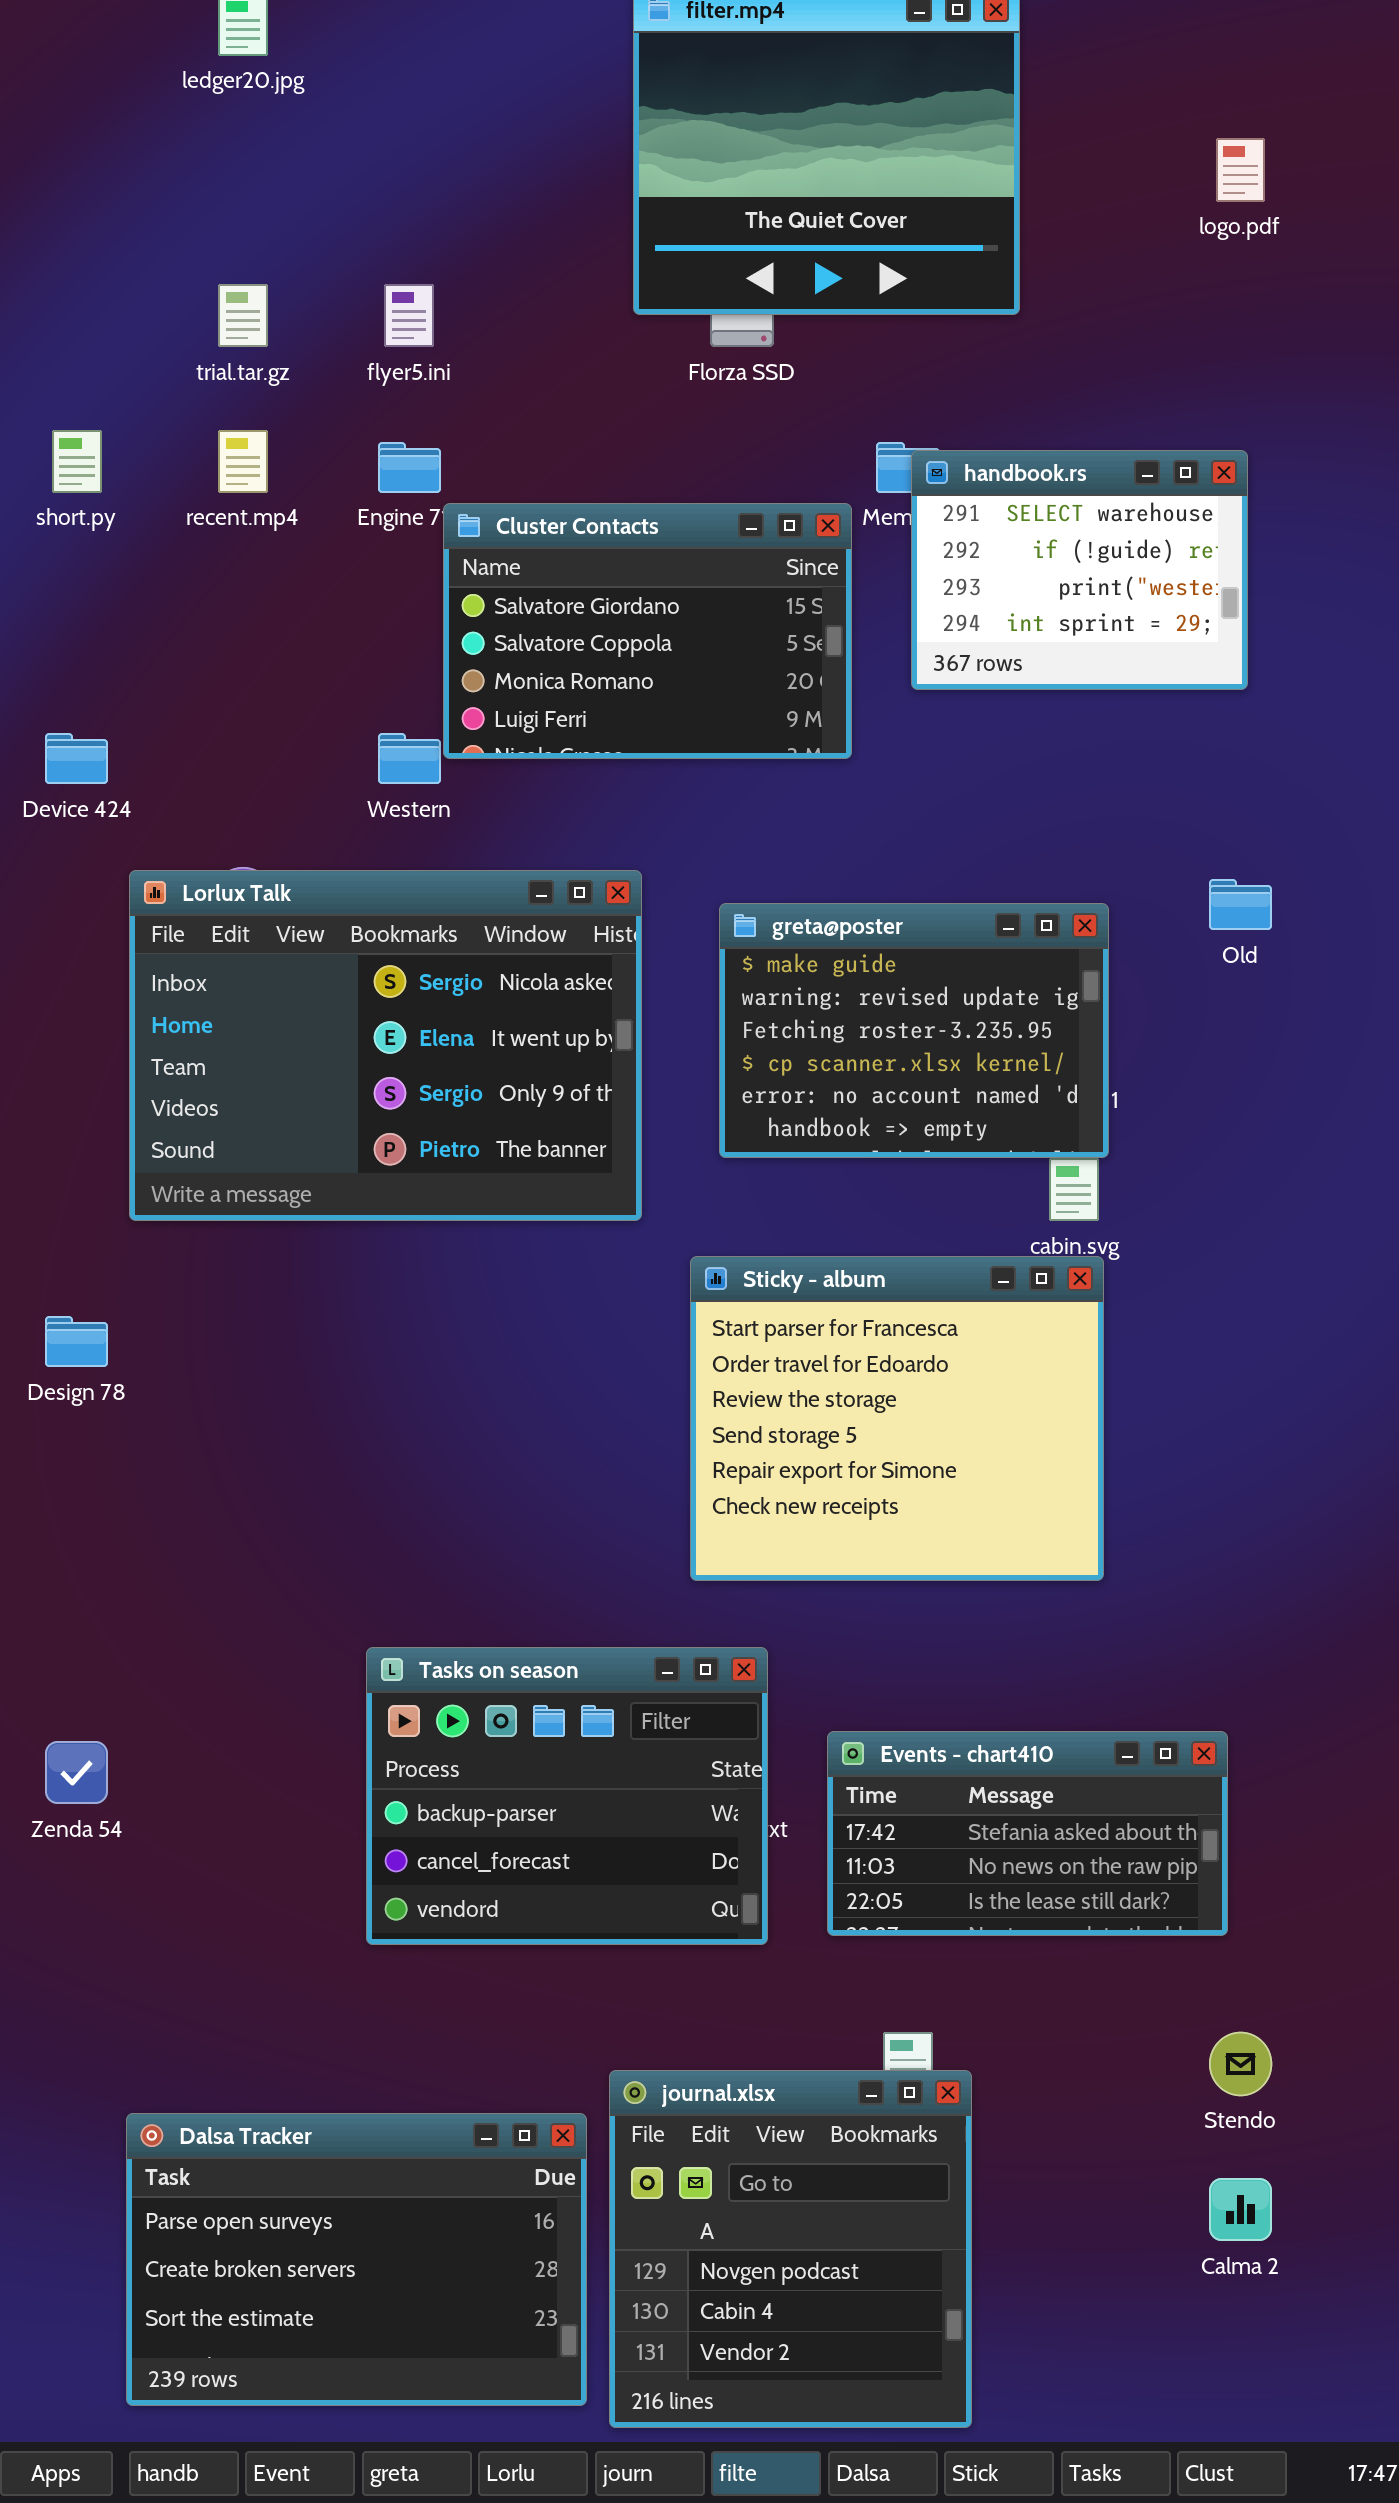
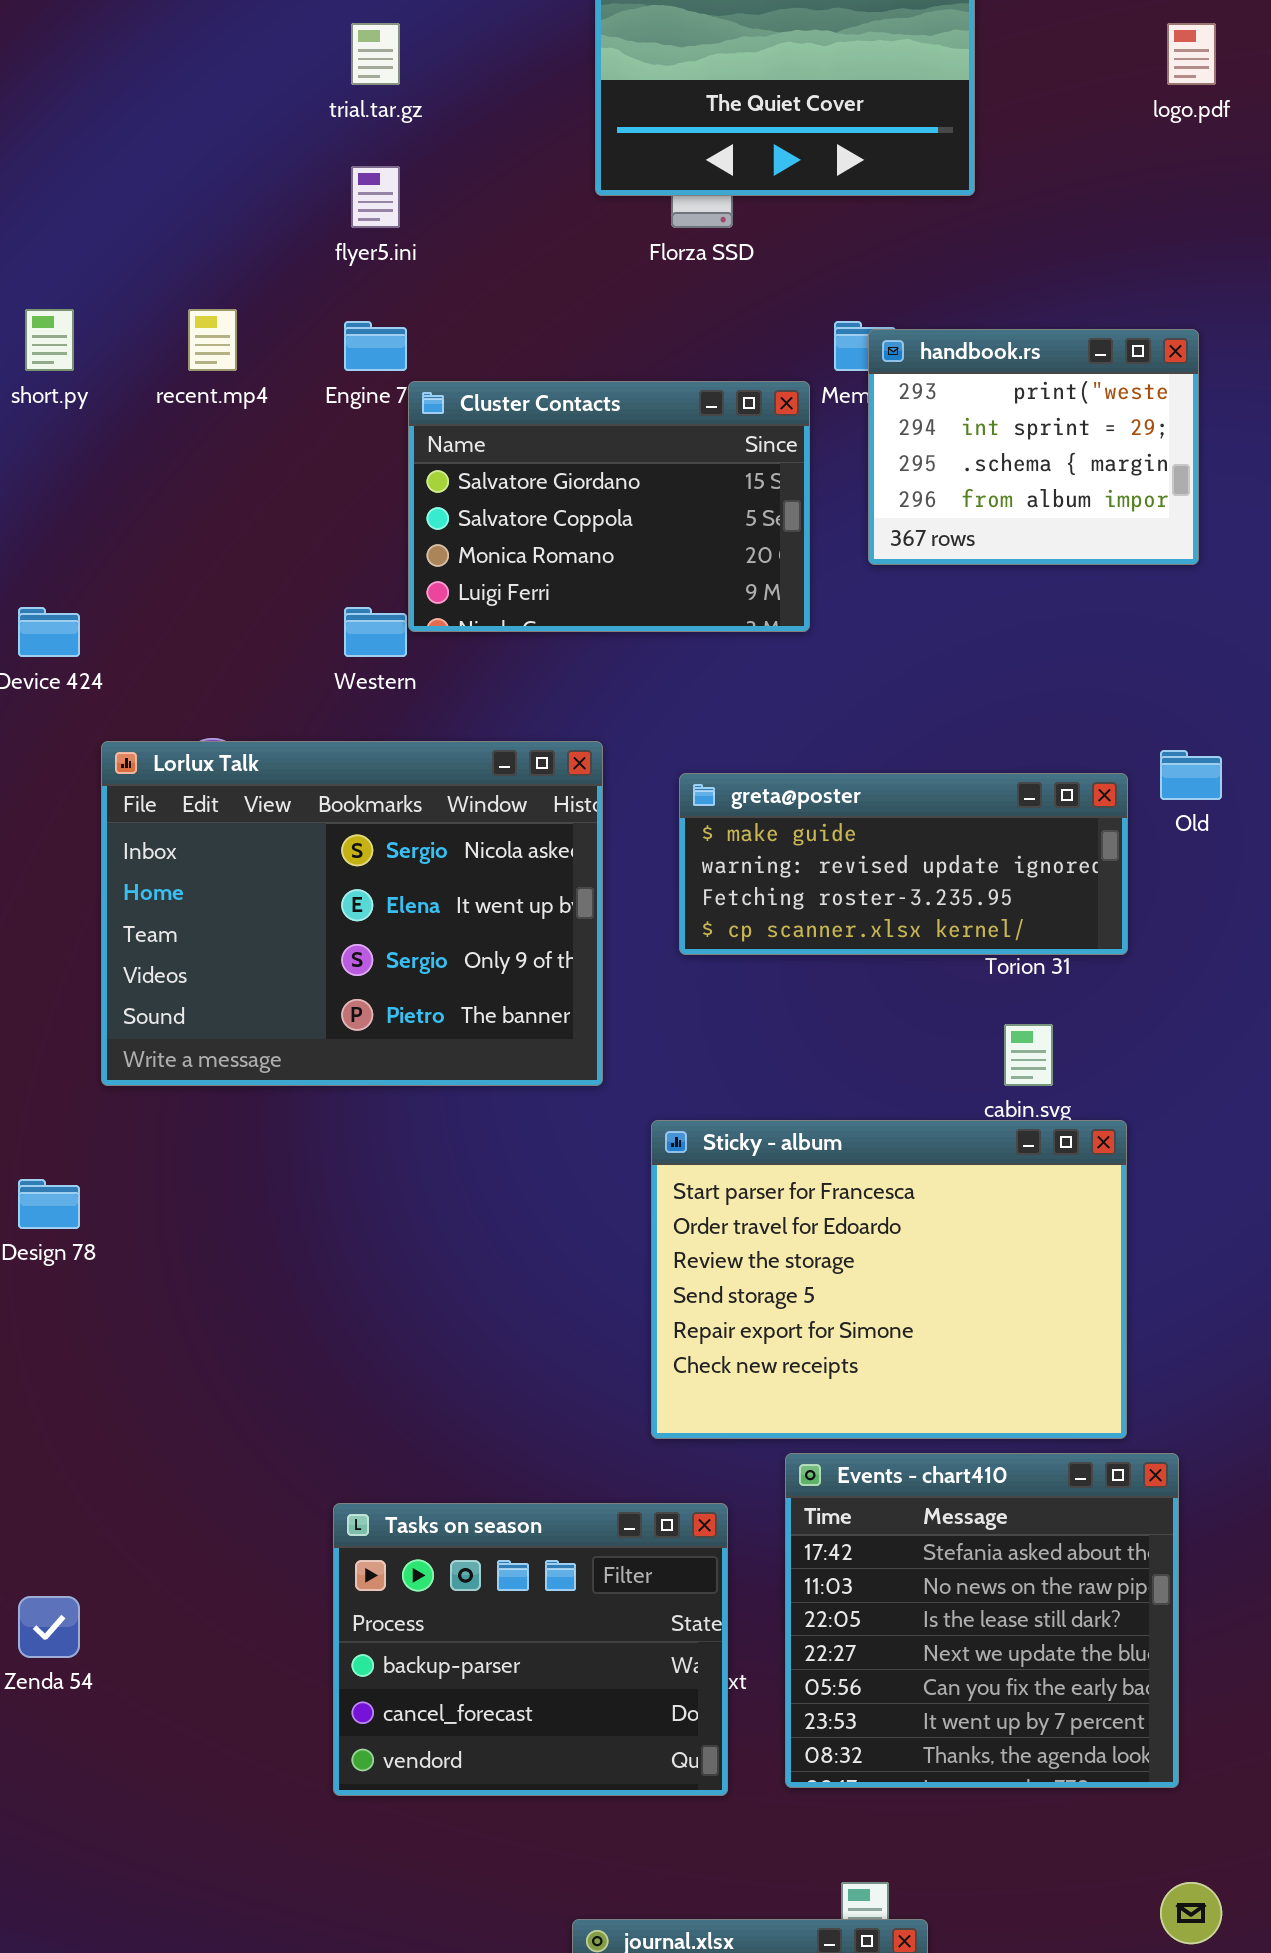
trial.tar.gz: [218,284,268,347] -> [351,23,400,85], moved
handbook.rs: [911,450,1248,690] -> [868,329,1199,565], scrolled down 2 rows
greta@poster: [719,903,1109,1158] -> [679,773,1128,955], resized
Sticky - album: [690,1256,1104,1581] -> [651,1120,1127,1439], resized
Events - chart410: [827,1731,1228,1936] -> [785,1453,1179,1788], resized

